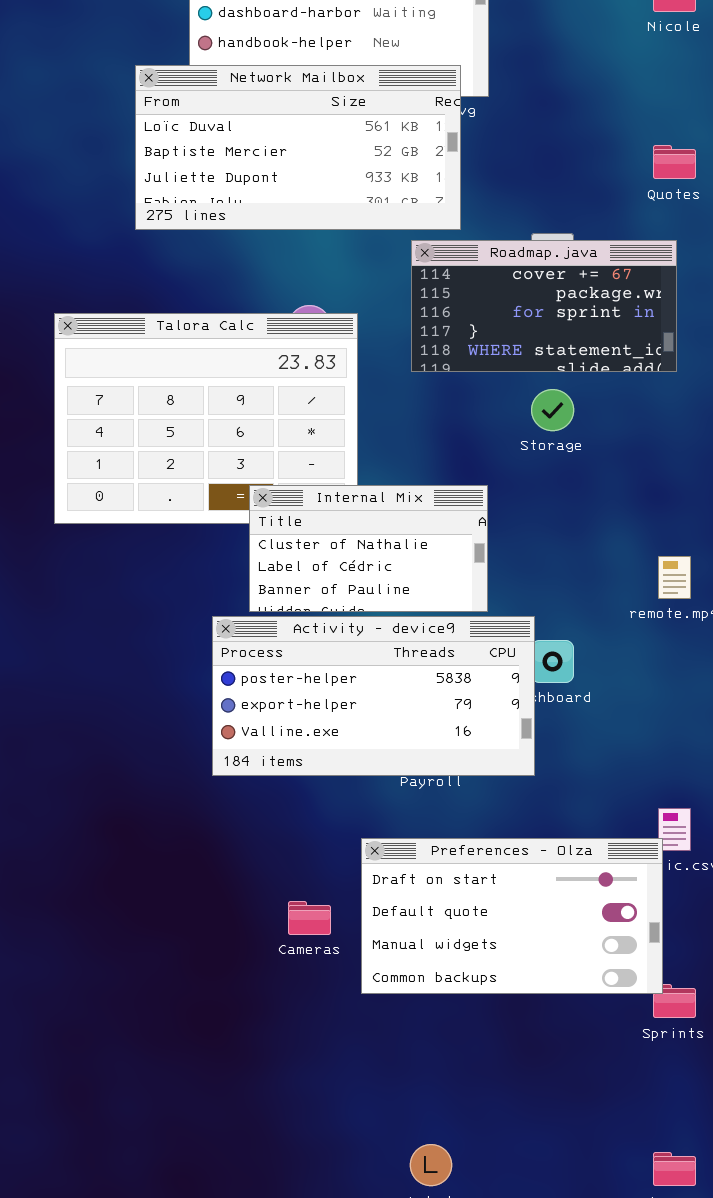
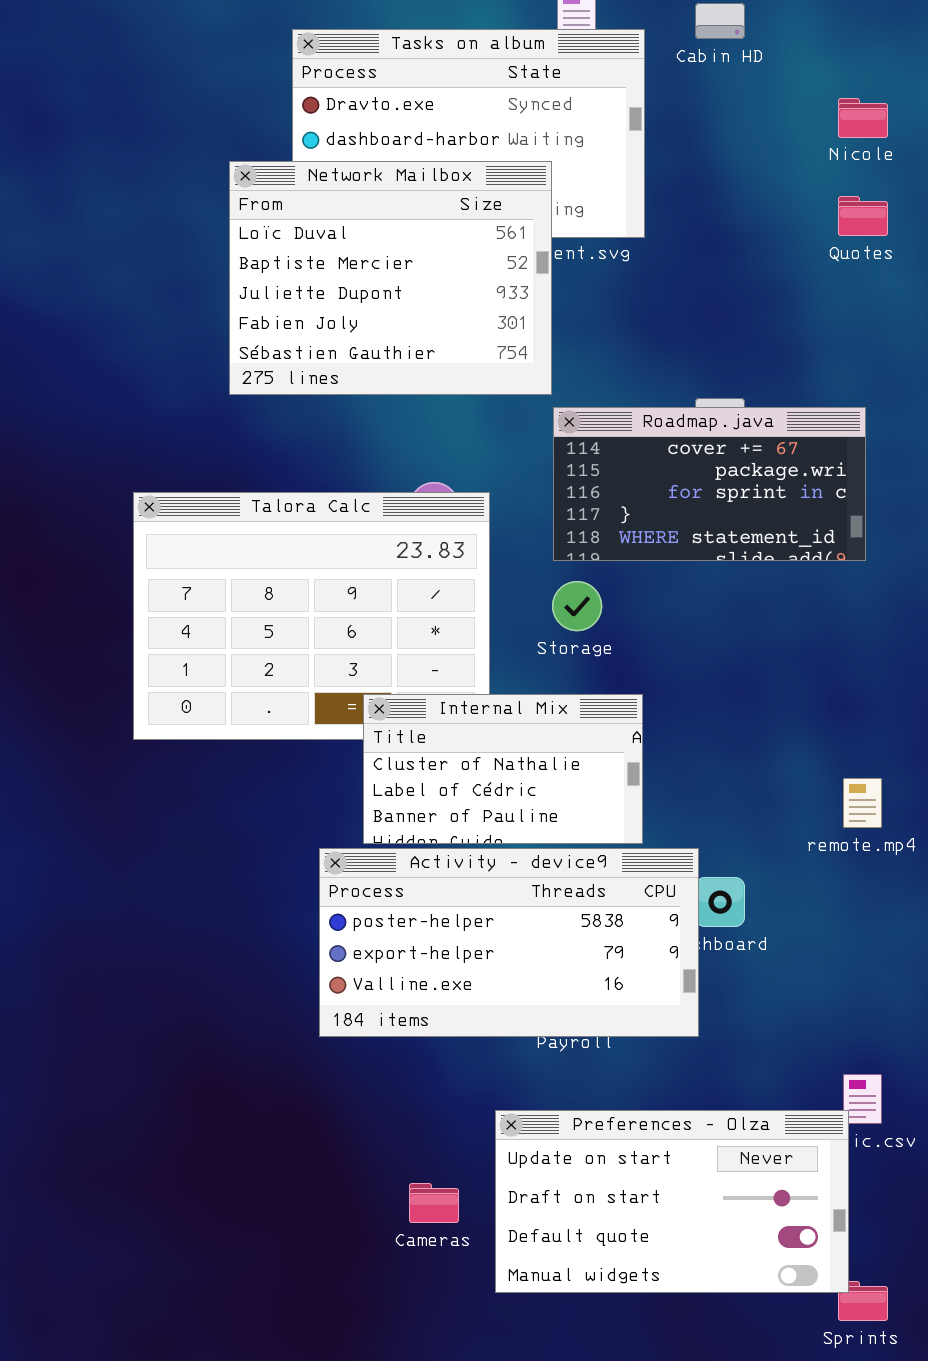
Network Mailbox: [135,65,461,230] -> [229,161,552,395], resized
Quotes: [653,145,696,179] -> [838,196,888,236], moved
Storage: [531,389,574,431] -> [552,581,602,631], moved
Preferences - Olza: [361,838,663,994] -> [495,1110,849,1293], scrolled up 1 row

